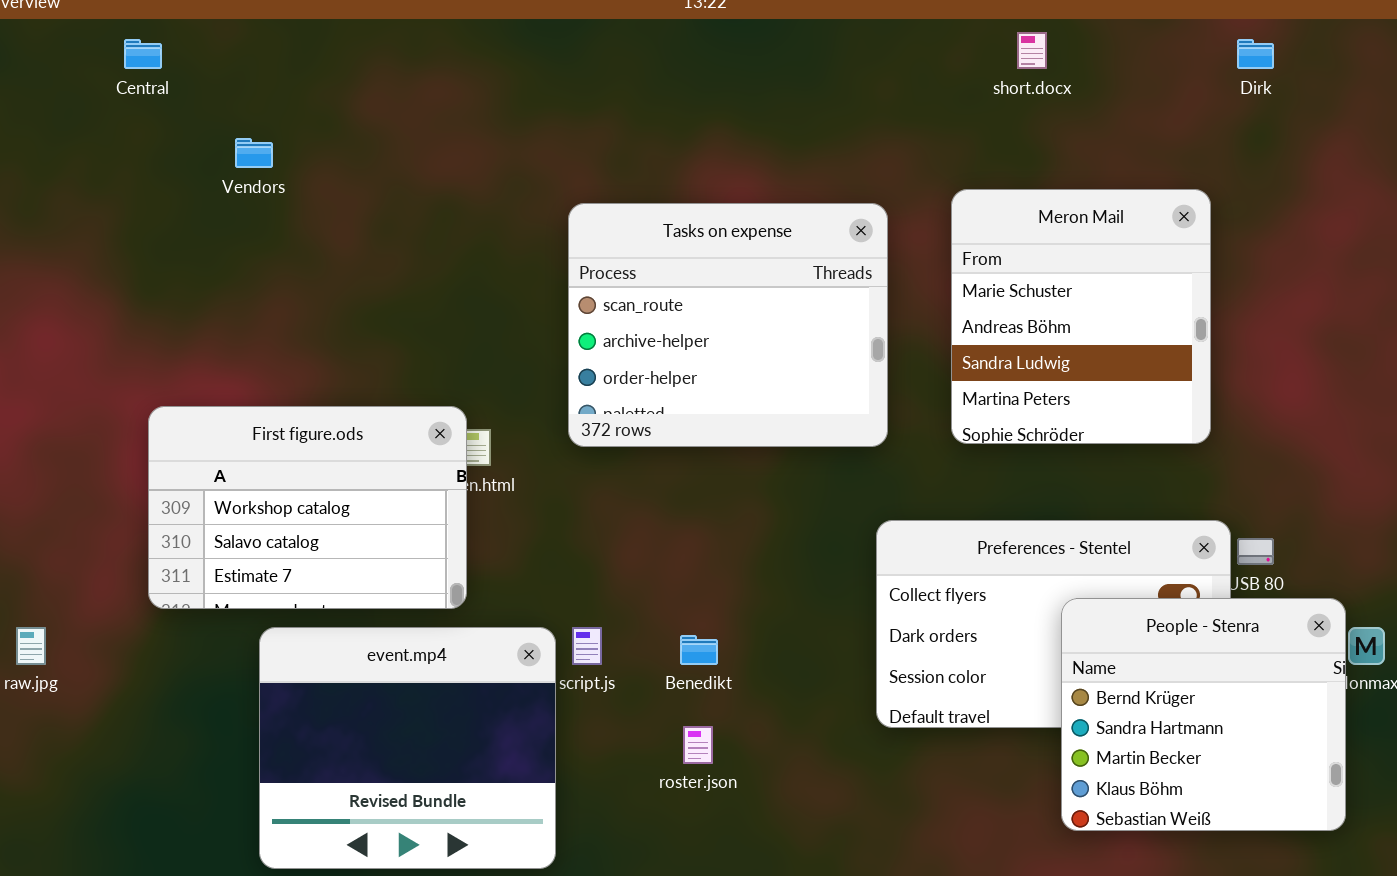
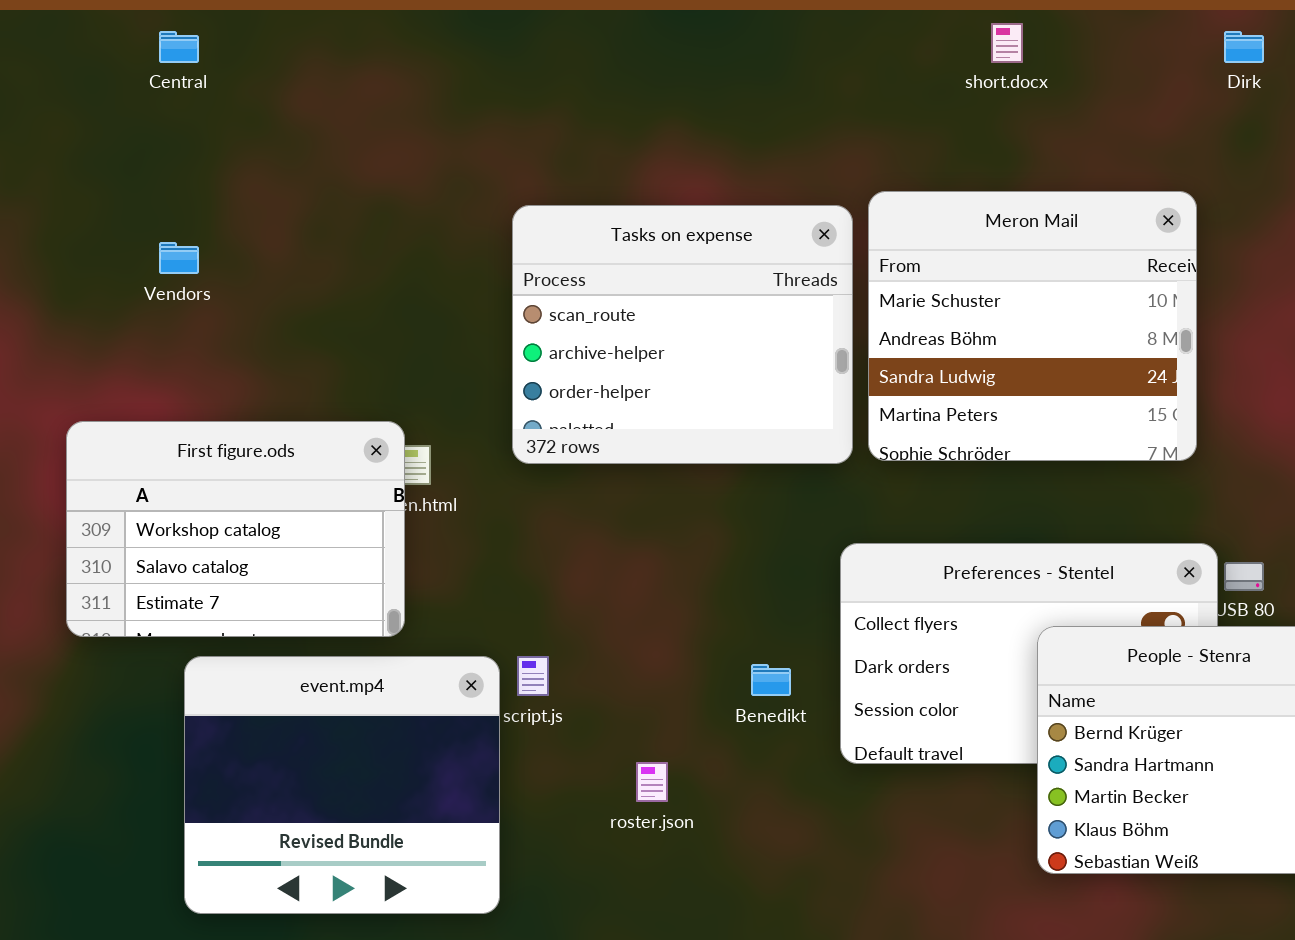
Central: [124,39,162,69] -> [159,31,199,63], moved
Vendors: [235,138,273,168] -> [159,242,199,274], moved
Meron Mail: [951,189,1211,444] -> [868,191,1197,461], resized
Benedikt: [680,635,718,665] -> [751,664,791,696], moved

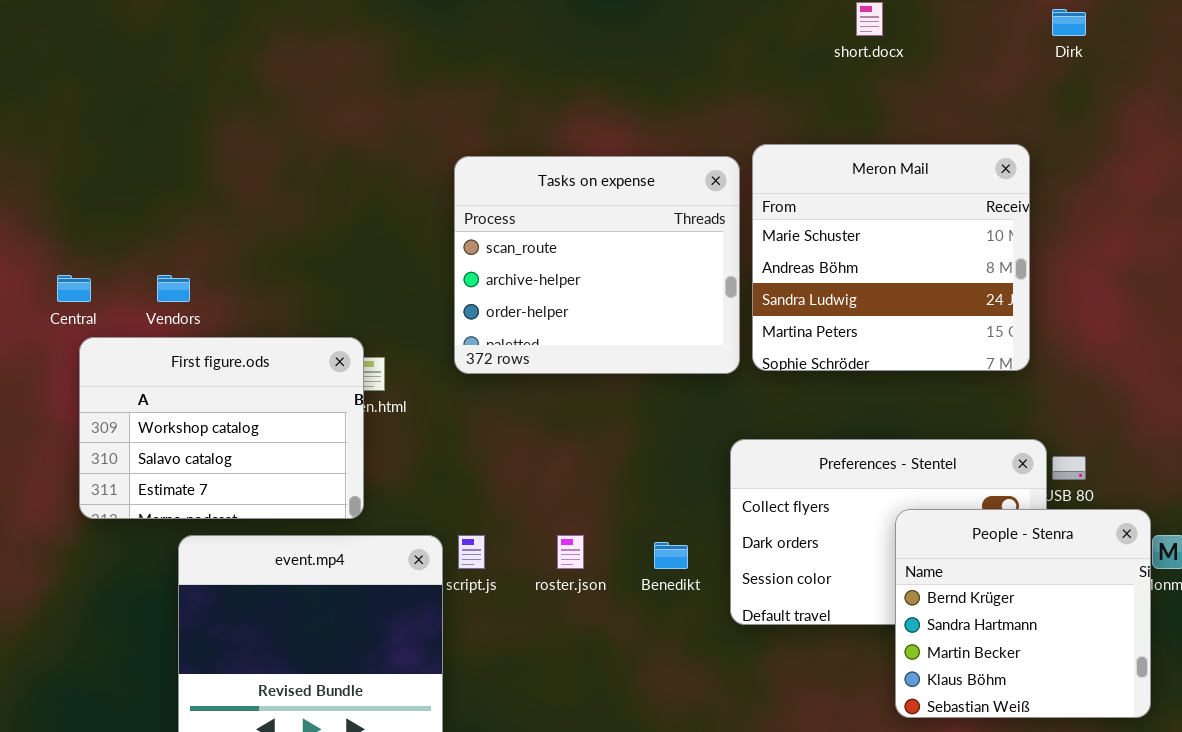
Central: [159,31,199,63] -> [57,275,91,302], moved
Vendors: [159,242,199,274] -> [157,275,190,302], moved
roster.json: [636,762,668,802] -> [557,535,584,569], moved

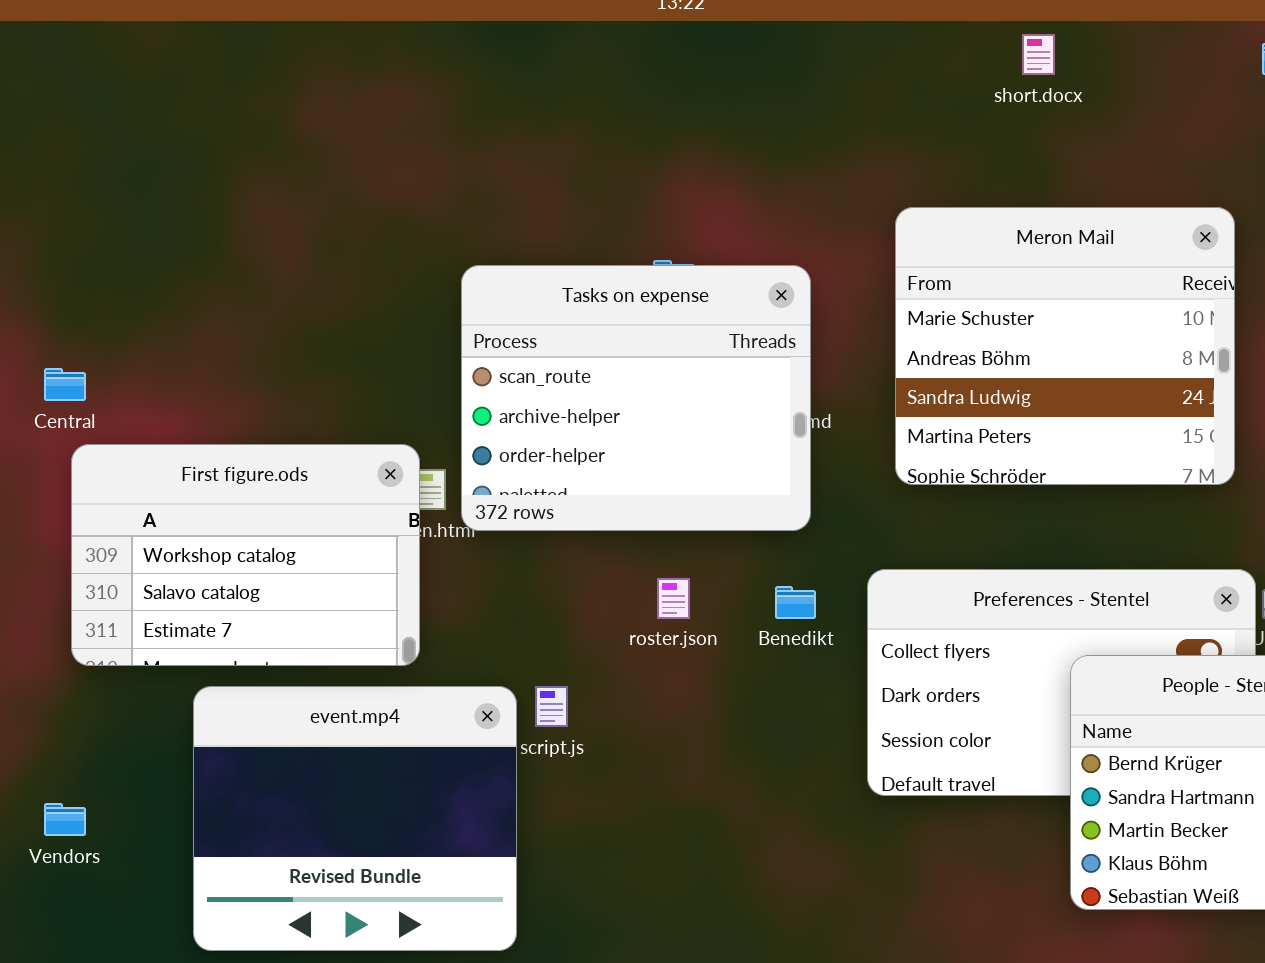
Tasks on expense: [454,156,740,374] -> [461,265,811,531], moved
Vendors: [157,275,190,302] -> [44,803,86,836], moved
roster.json: [557,535,584,569] -> [657,578,690,619], moved
Benedikt: [654,542,688,569] -> [775,586,816,619], moved

